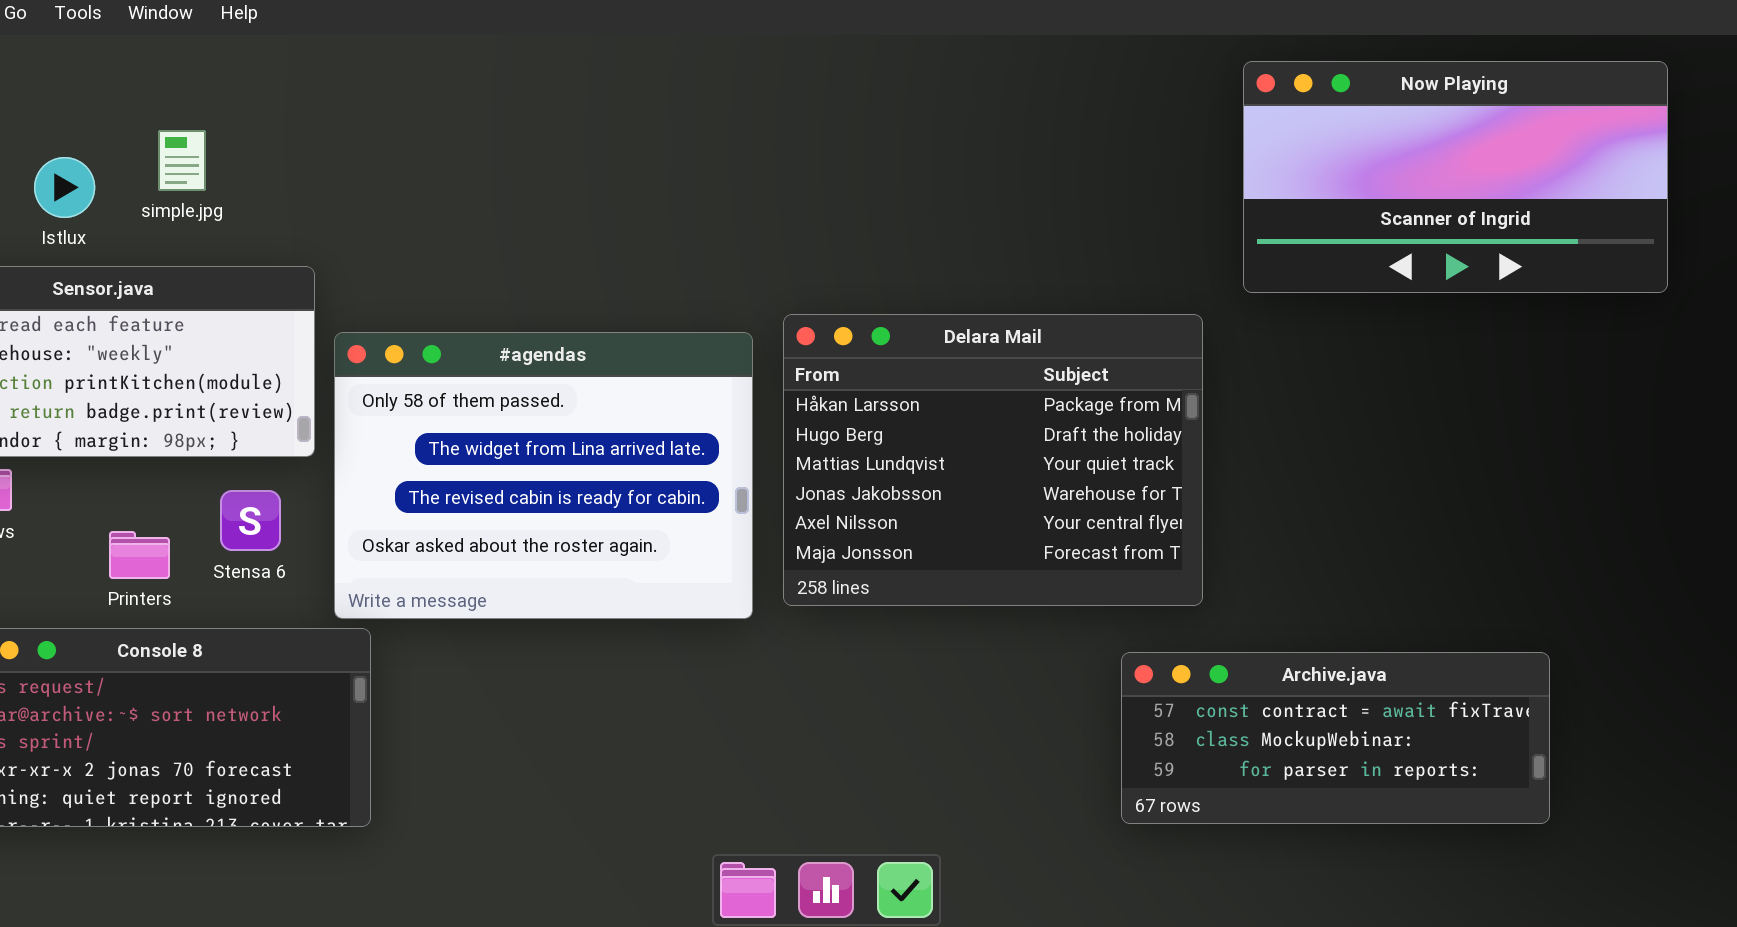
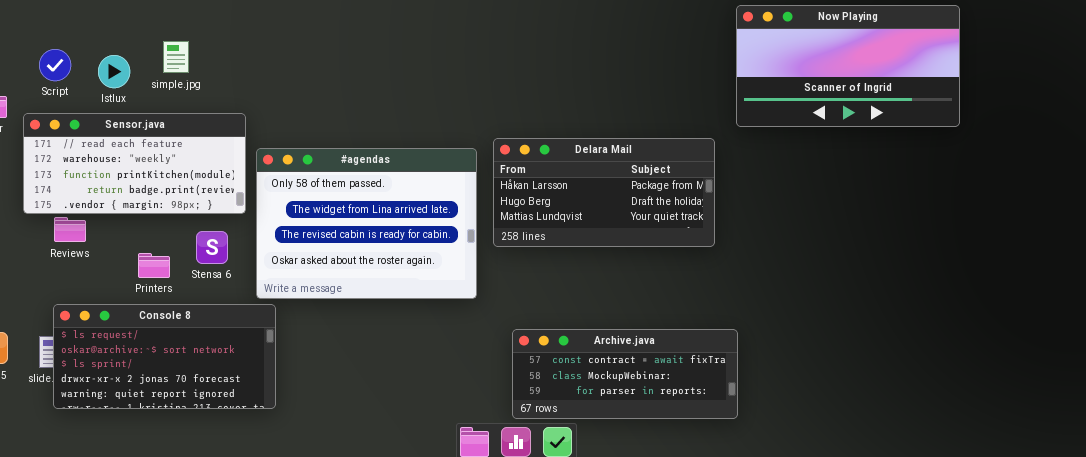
Delara Mail: [783,314,1203,606] -> [493,138,715,247], resized
Archive.java: [1121,652,1550,824] -> [512,329,738,419], moved

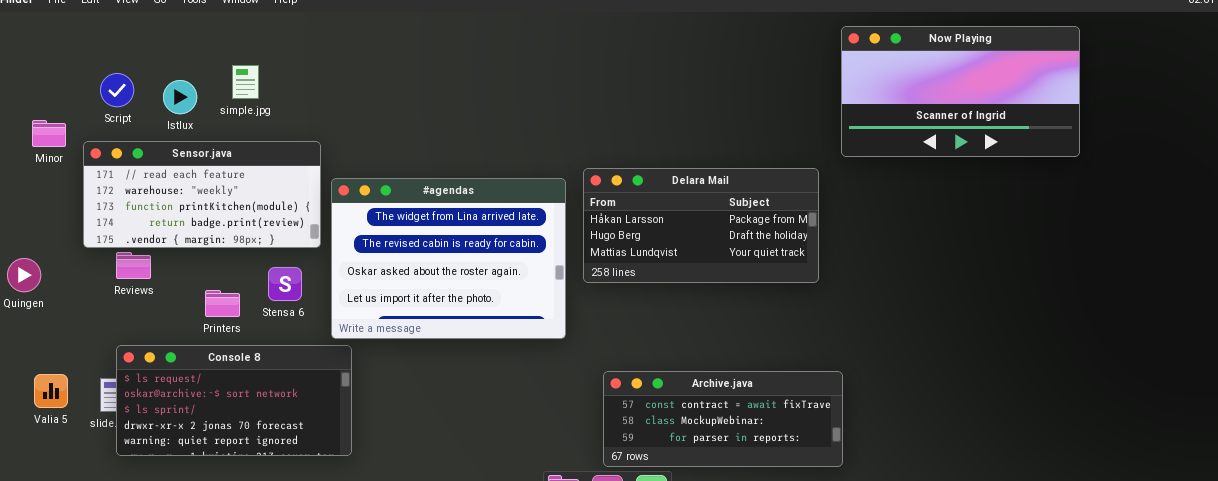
#agendas: [256,148,477,299] -> [331,178,566,339], scrolled down 1 row

